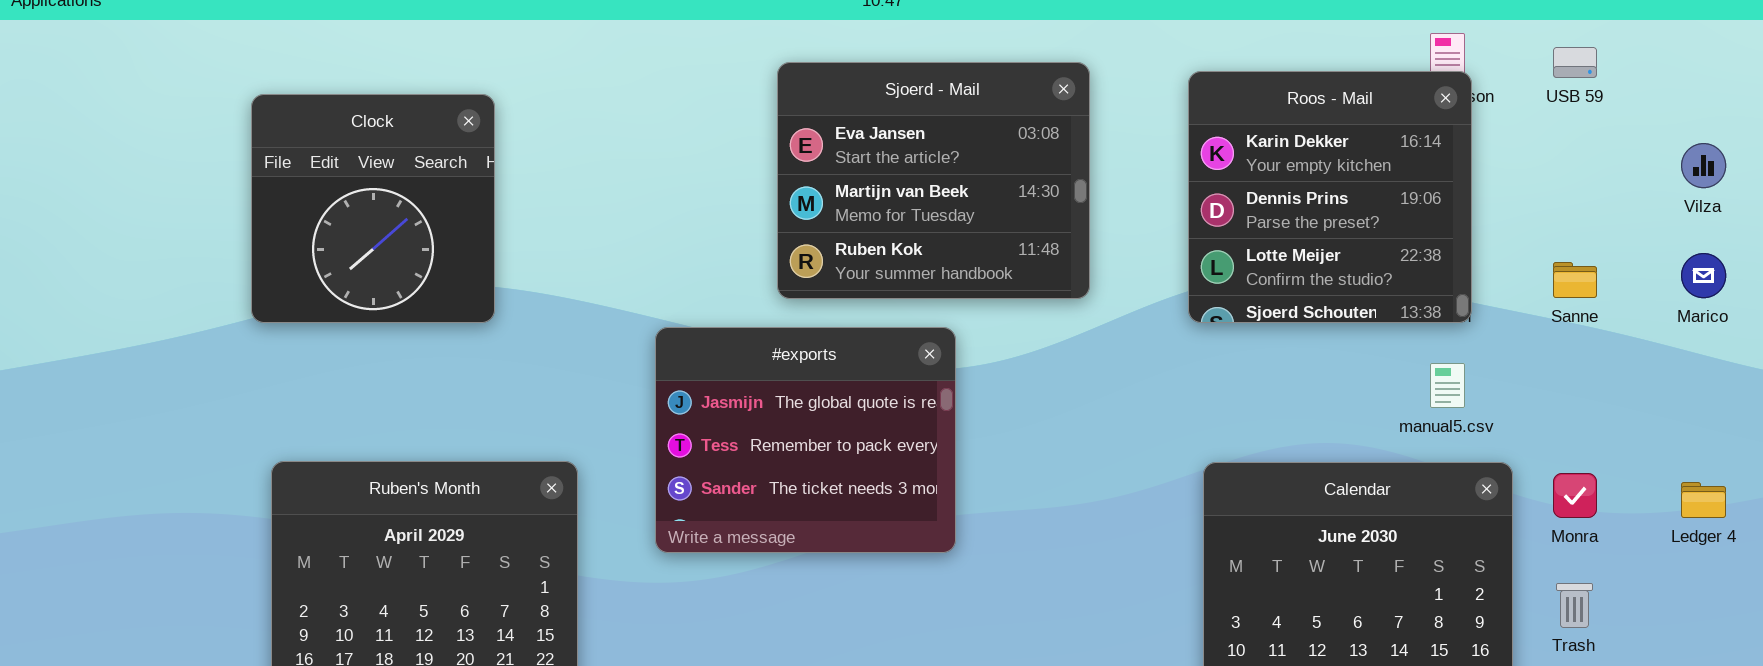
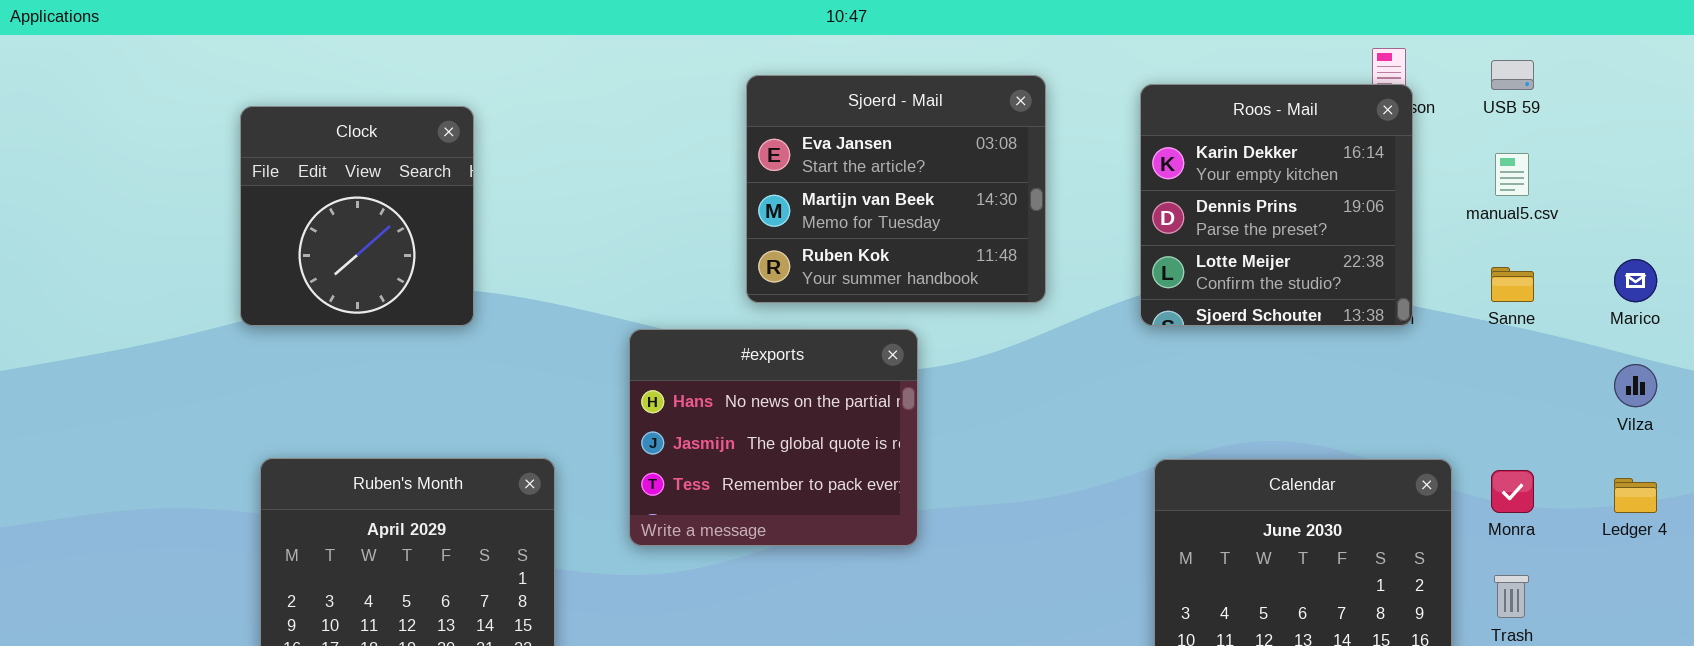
Vilza: [1681,143,1726,188] -> [1614,364,1657,407], moved
#exports: [655,327,956,553] -> [629,329,918,546], scrolled up 1 row
manual5.csv: [1430,363,1465,408] -> [1495,153,1529,196], moved

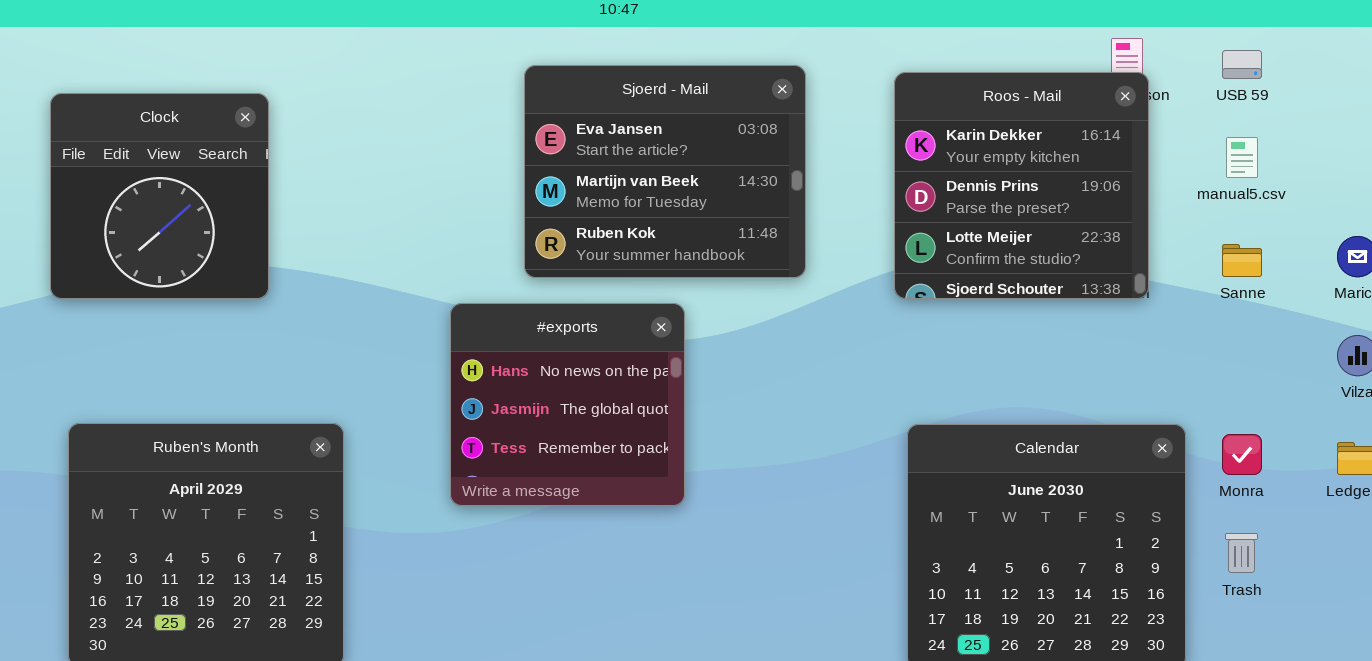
#exports: [629,329,918,546] -> [450,303,685,506], resized

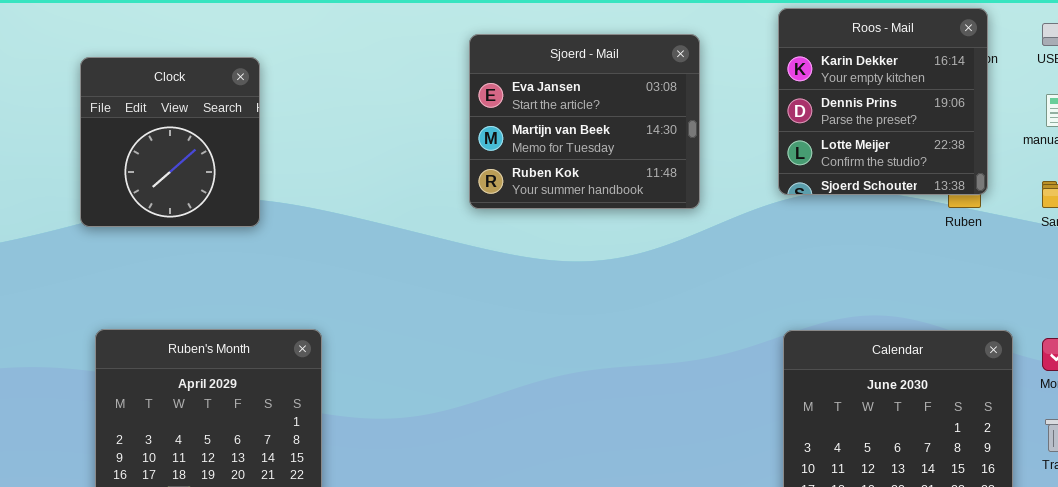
Roos - Mail: [894,72,1149,299] -> [778,8,988,195], moved
#exports: [450,303,685,506] -> none, closed

